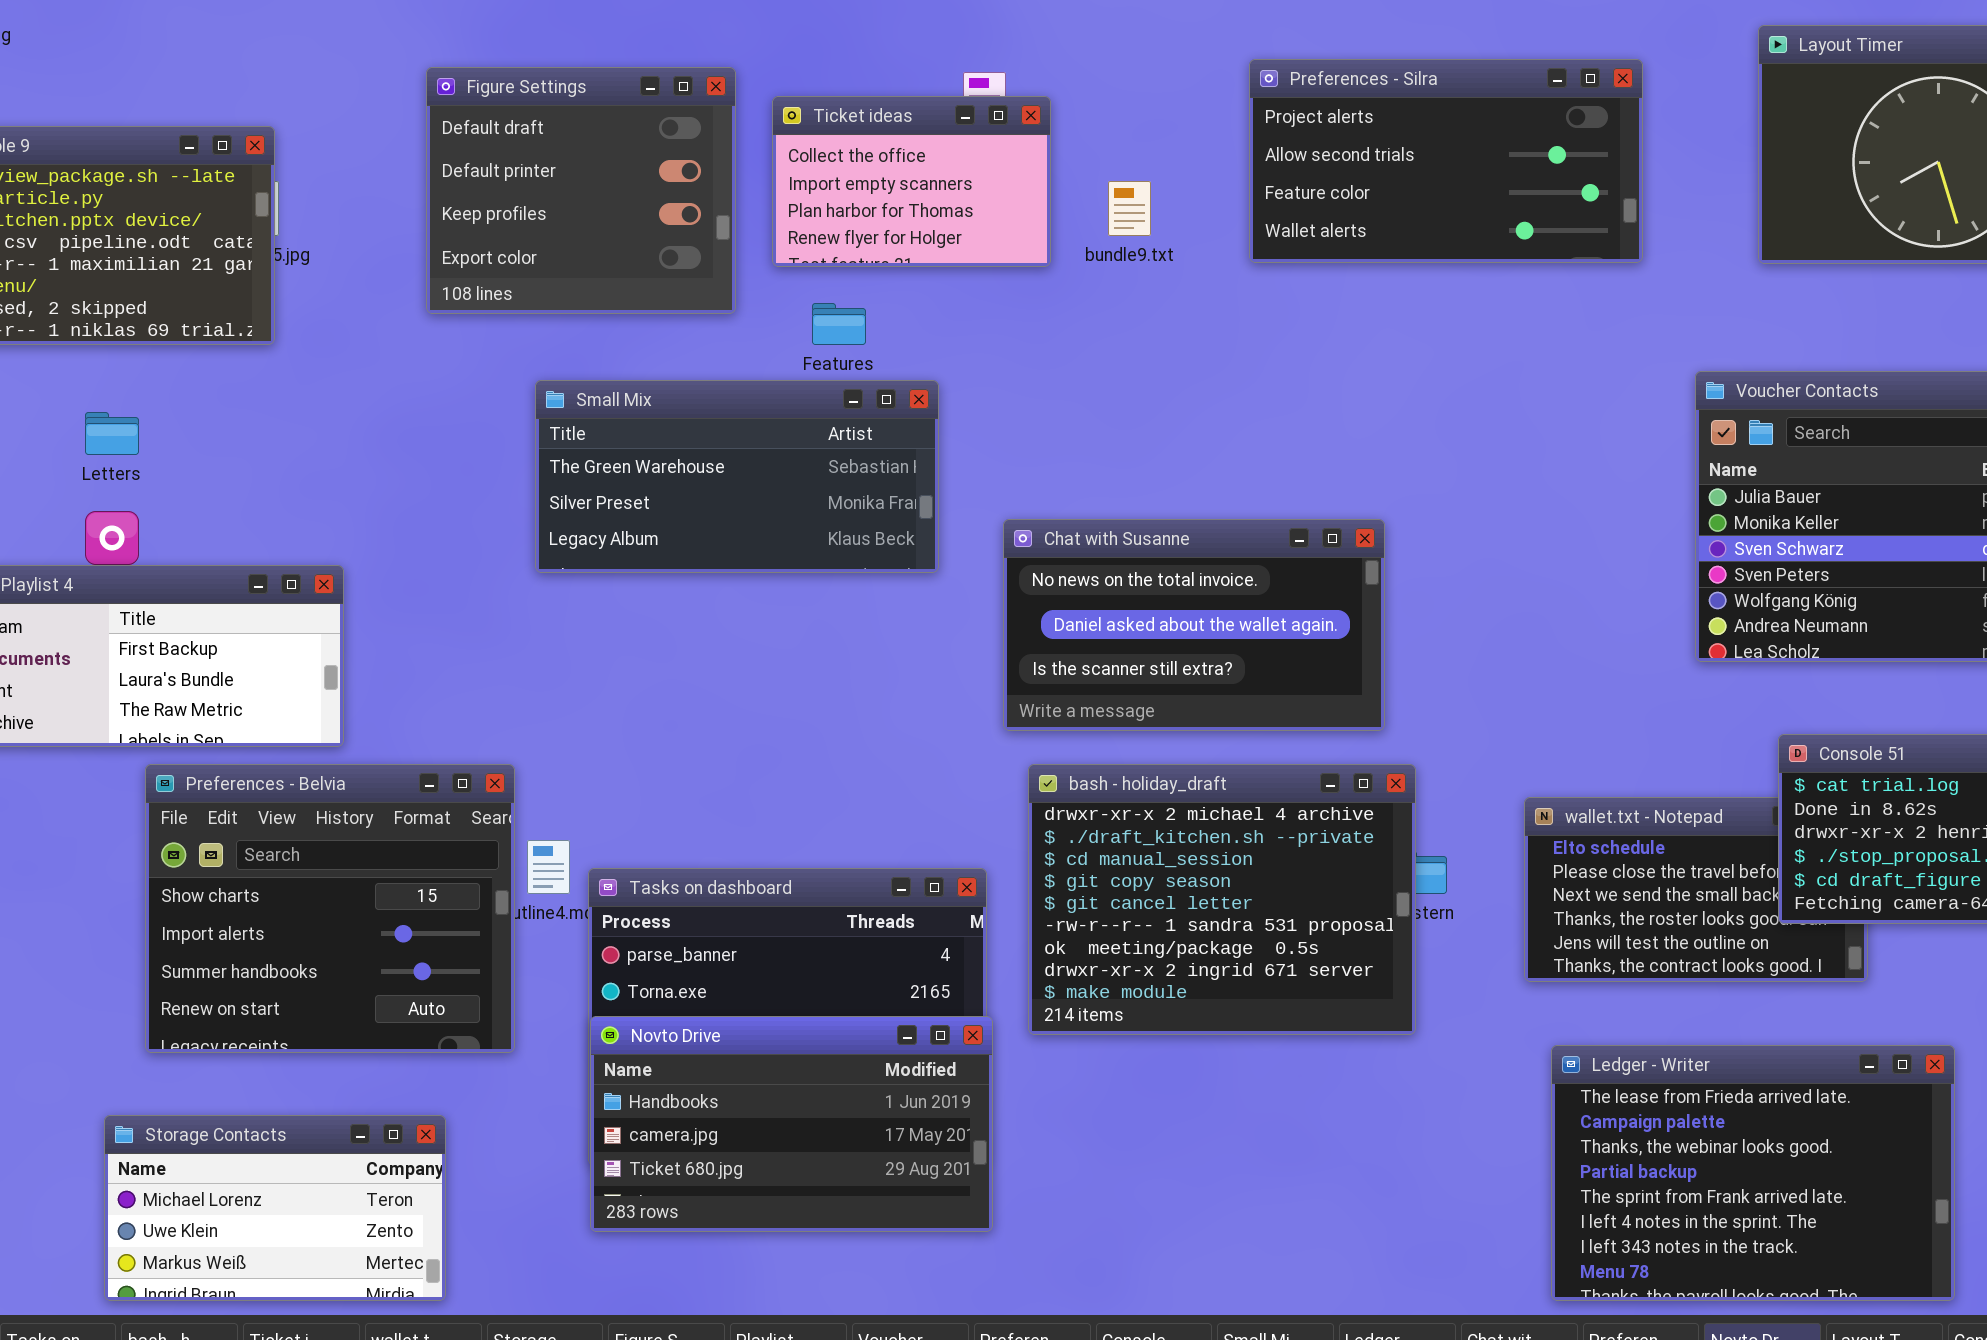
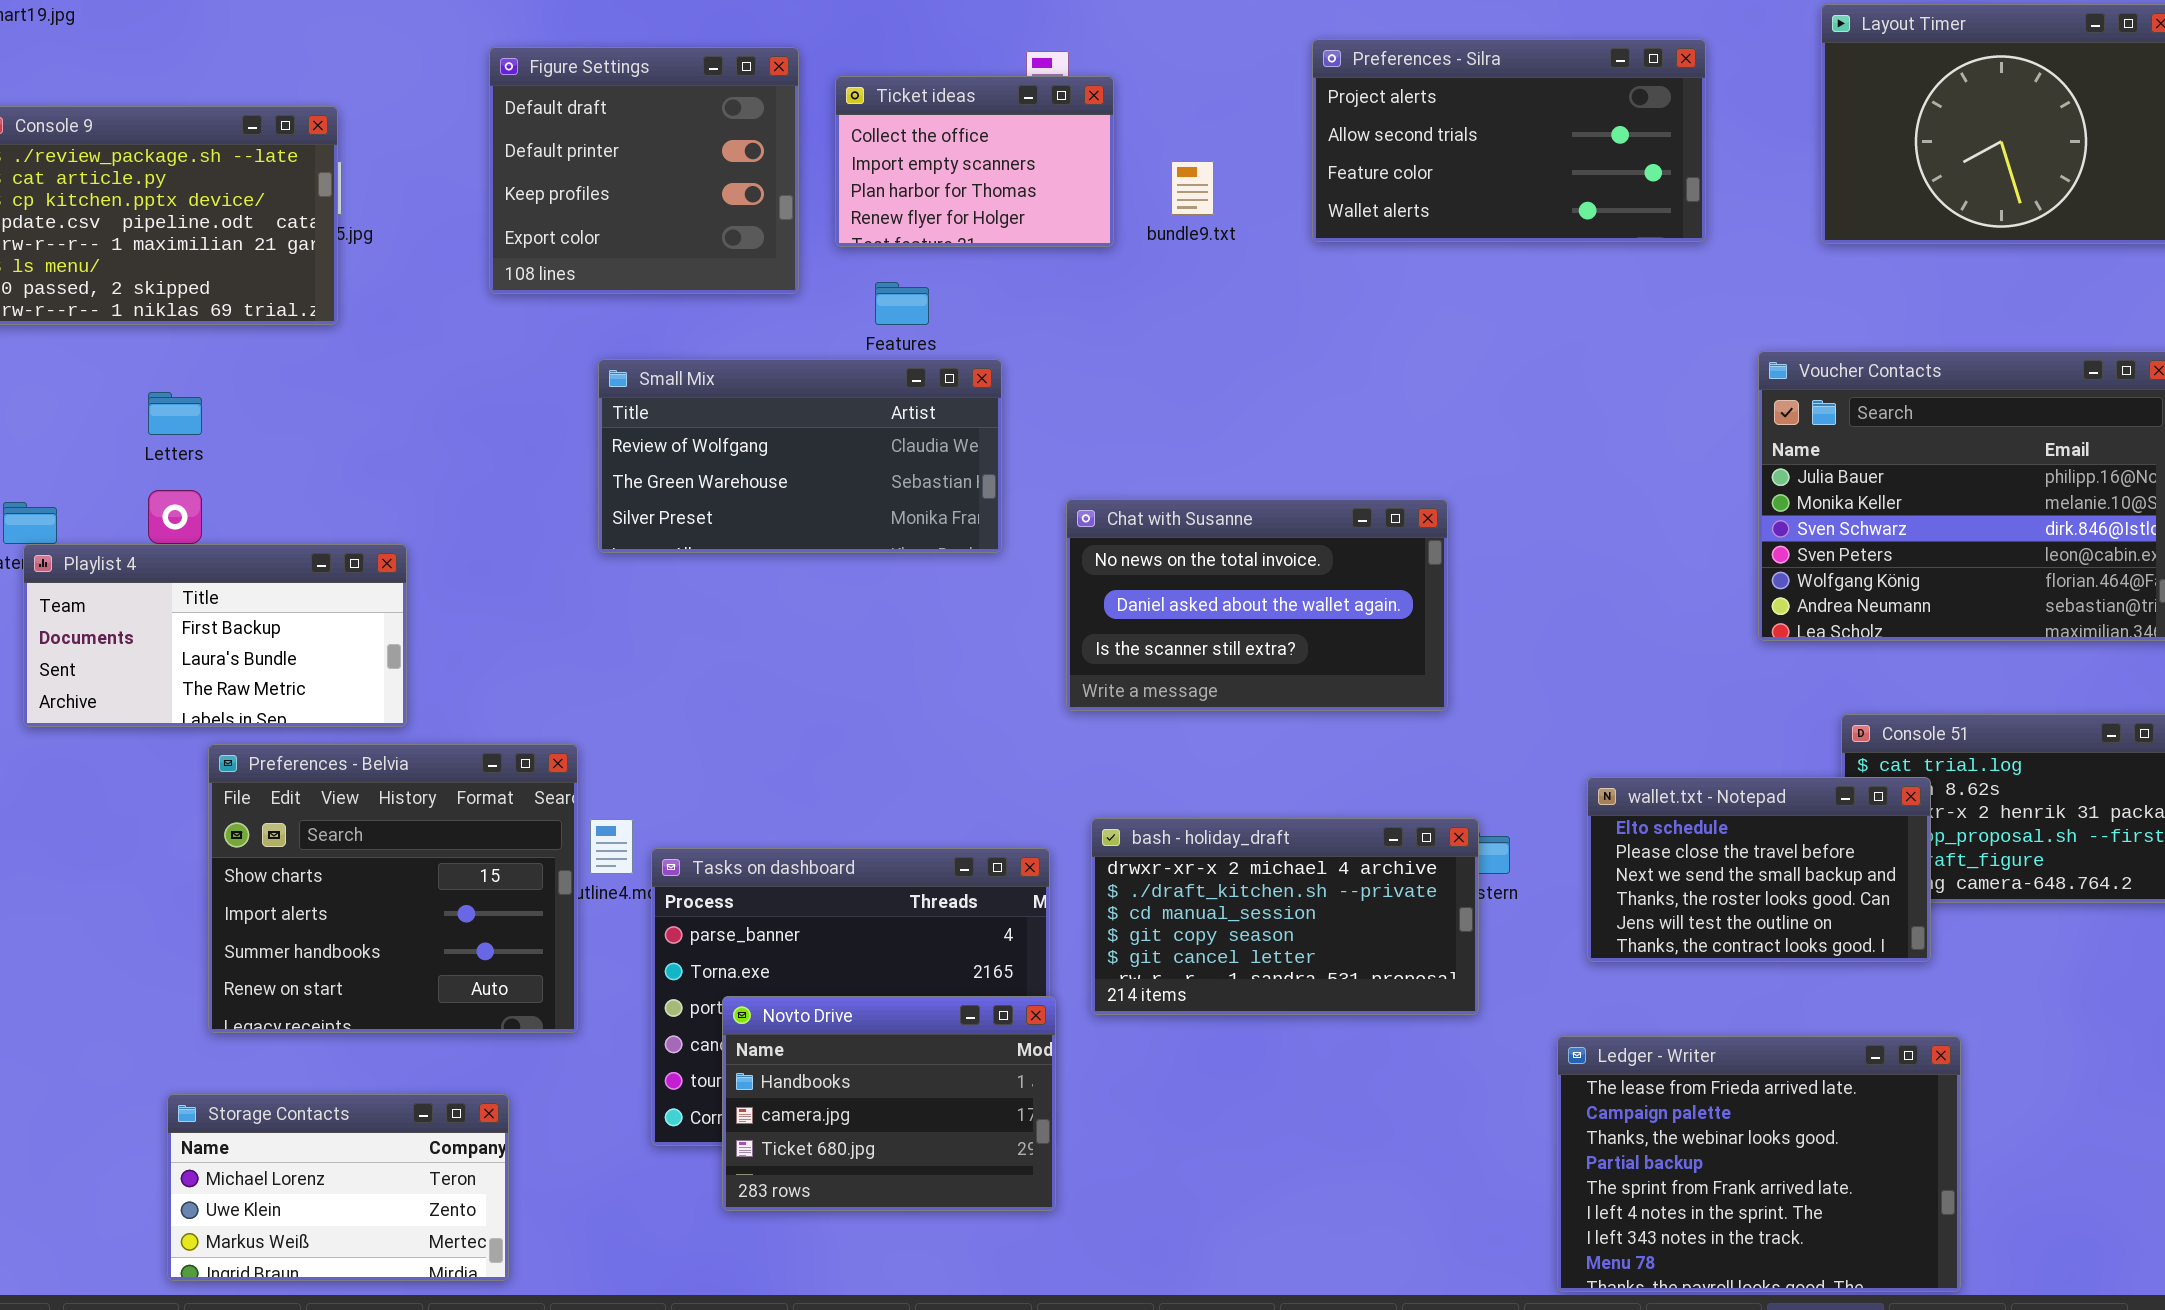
Small Mix: [535,380,939,573] -> [598,359,1002,553], scrolled up 1 row
bash - holiday_draft: [1028,764,1416,1035] -> [1091,818,1479,1015], resized
wallet.txt - Notepad: [1524,797,1868,982] -> [1587,777,1931,962], raised
Novto Drive: [590,1016,993,1232] -> [722,996,1056,1211], resized
Ledger - Writer: [1551,1045,1955,1301] -> [1557,1036,1961,1292], moved

